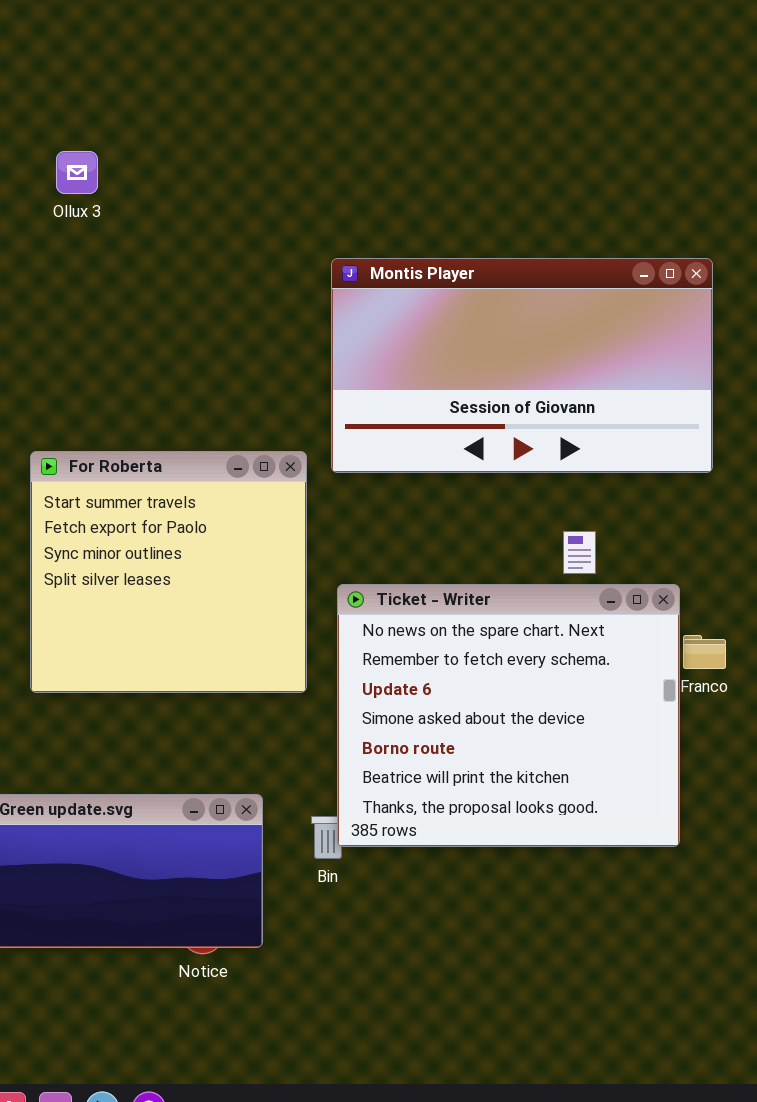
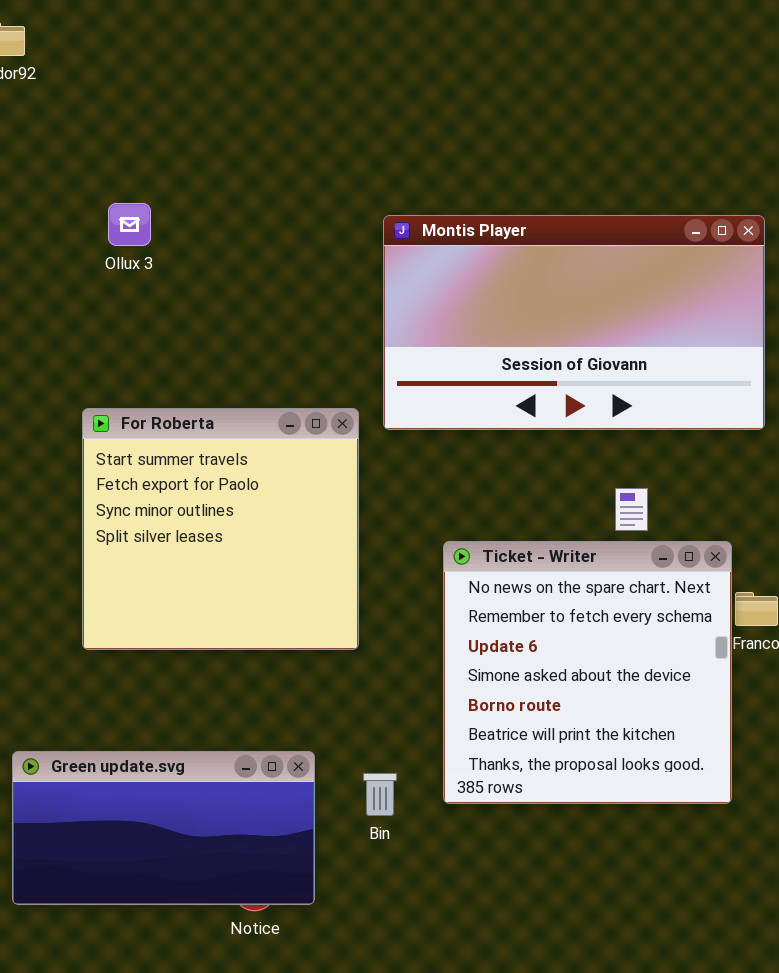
Ollux 3: [56,151,98,194] -> [108,203,151,246], moved
Ticket - Writer: [337,584,680,847] -> [443,541,732,804], resized

